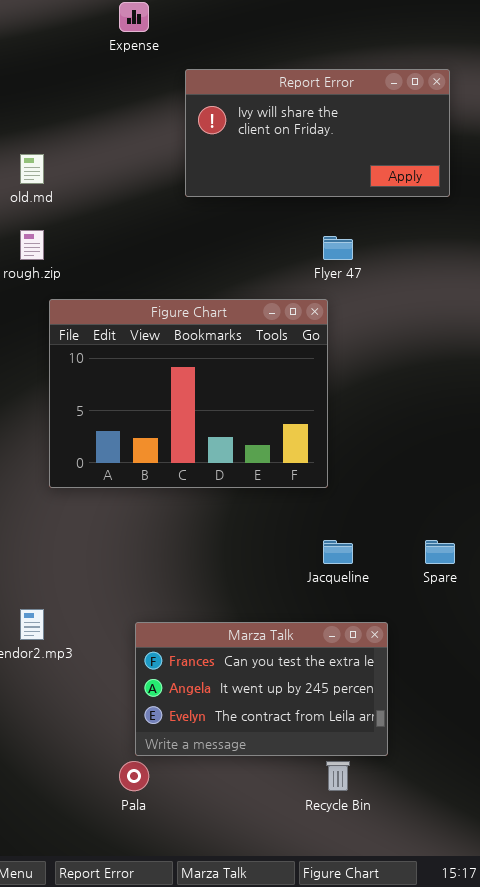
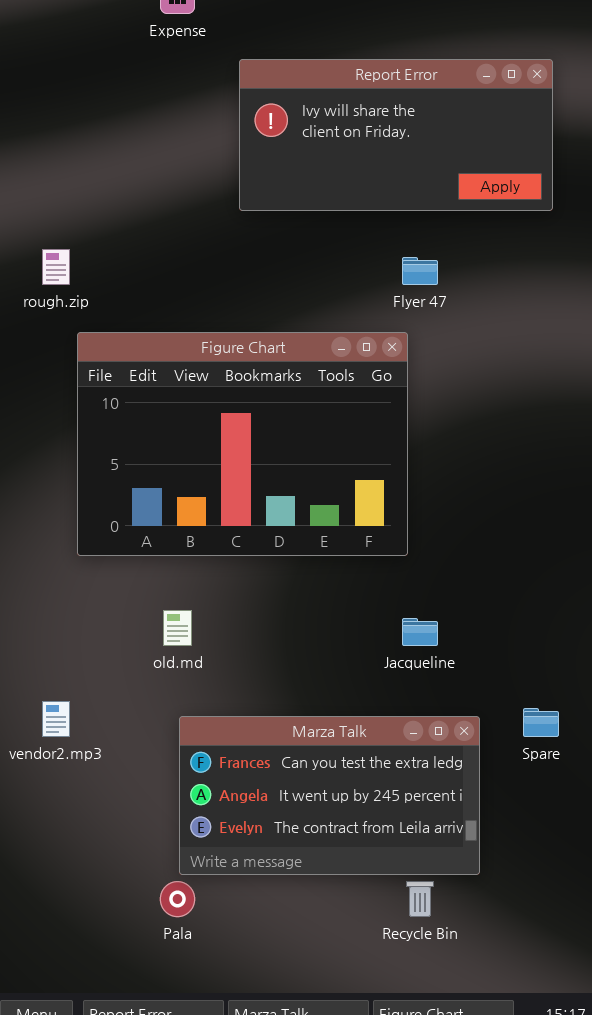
old.md: [20,154,44,184] -> [163,610,192,646], moved
Spare: [425,540,455,564] -> [523,708,559,737], moved

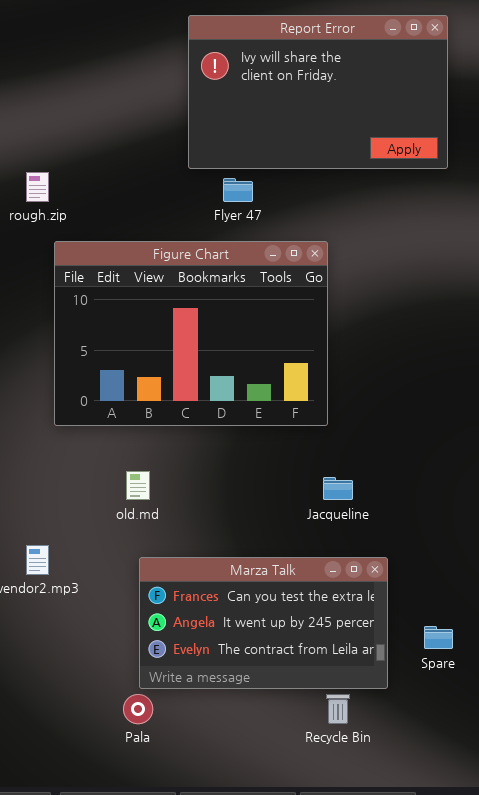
Report Error: [239,59,553,211] -> [188,15,448,169], resized
Flyer 47: [402,257,438,285] -> [223,178,253,202], moved
Spare: [523,708,559,737] -> [424,626,453,649], moved

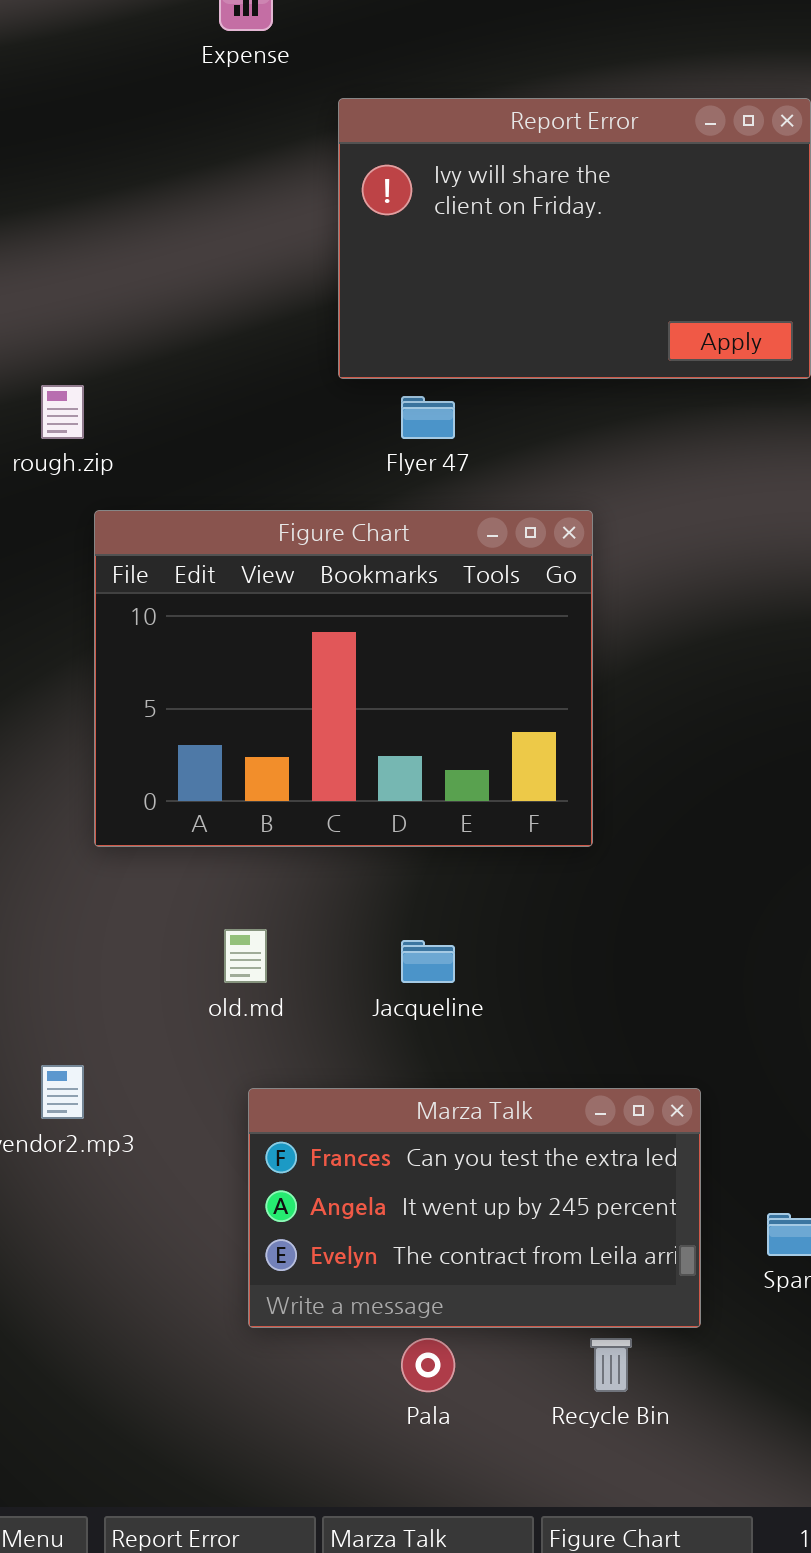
Jacqueline: [323,477,353,500] -> [401,940,455,983], moved
Pala: [123,694,153,724] -> [401,1338,455,1392], moved

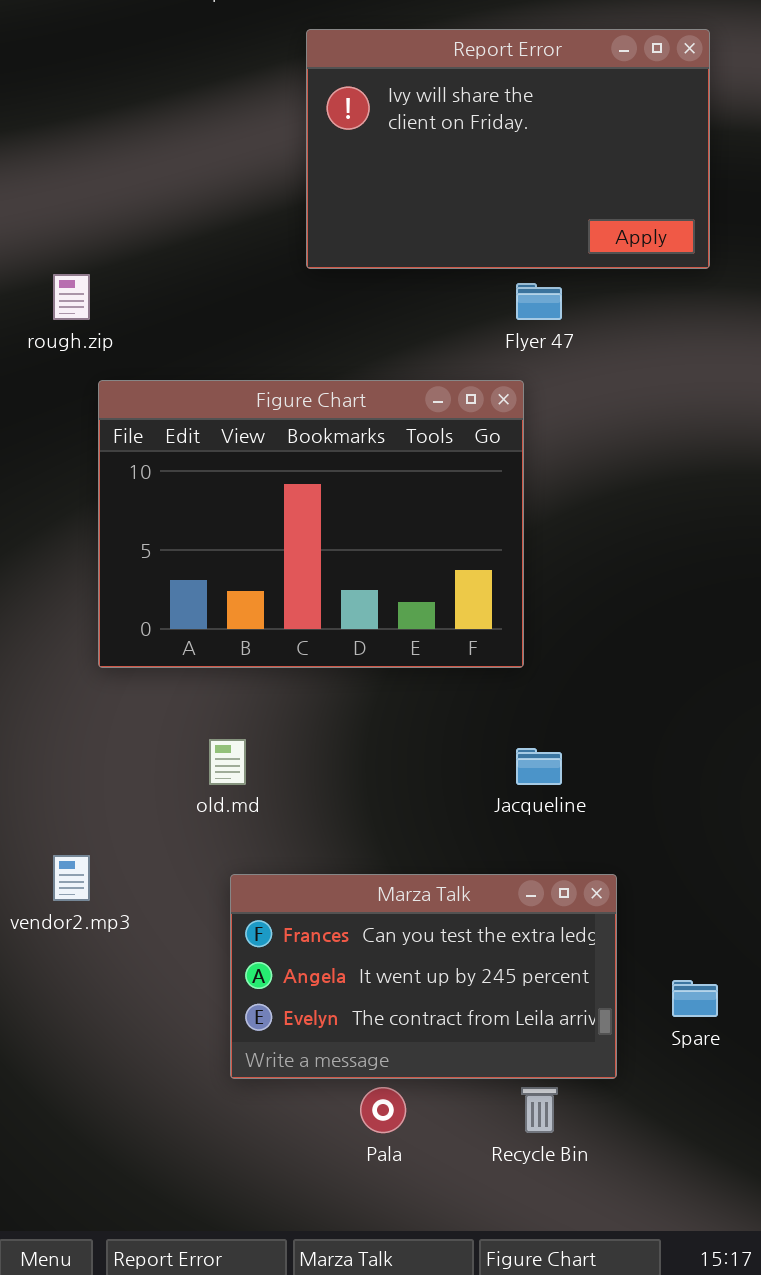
Flyer 47: [401,396,455,439] -> [516,283,562,320], moved
Jacqueline: [401,940,455,983] -> [516,748,562,785], moved

